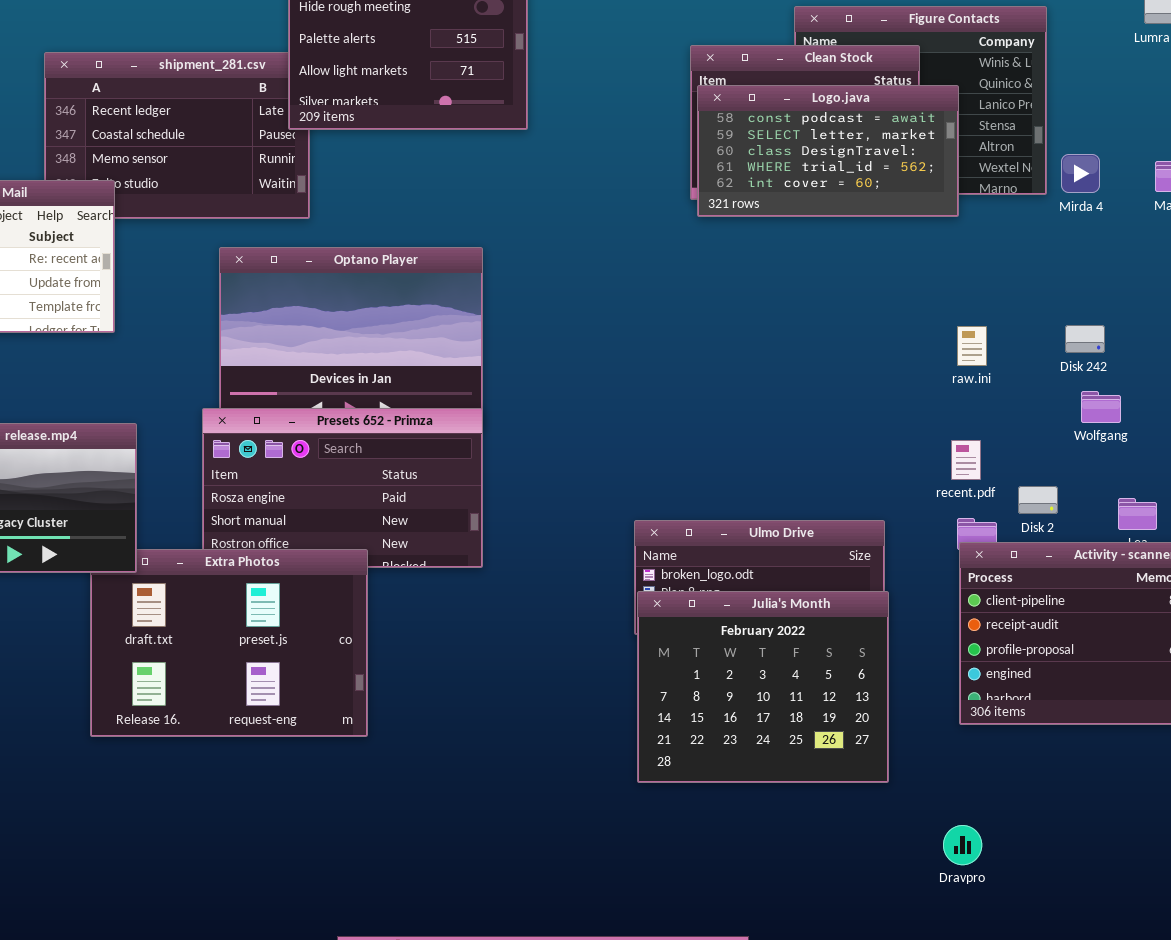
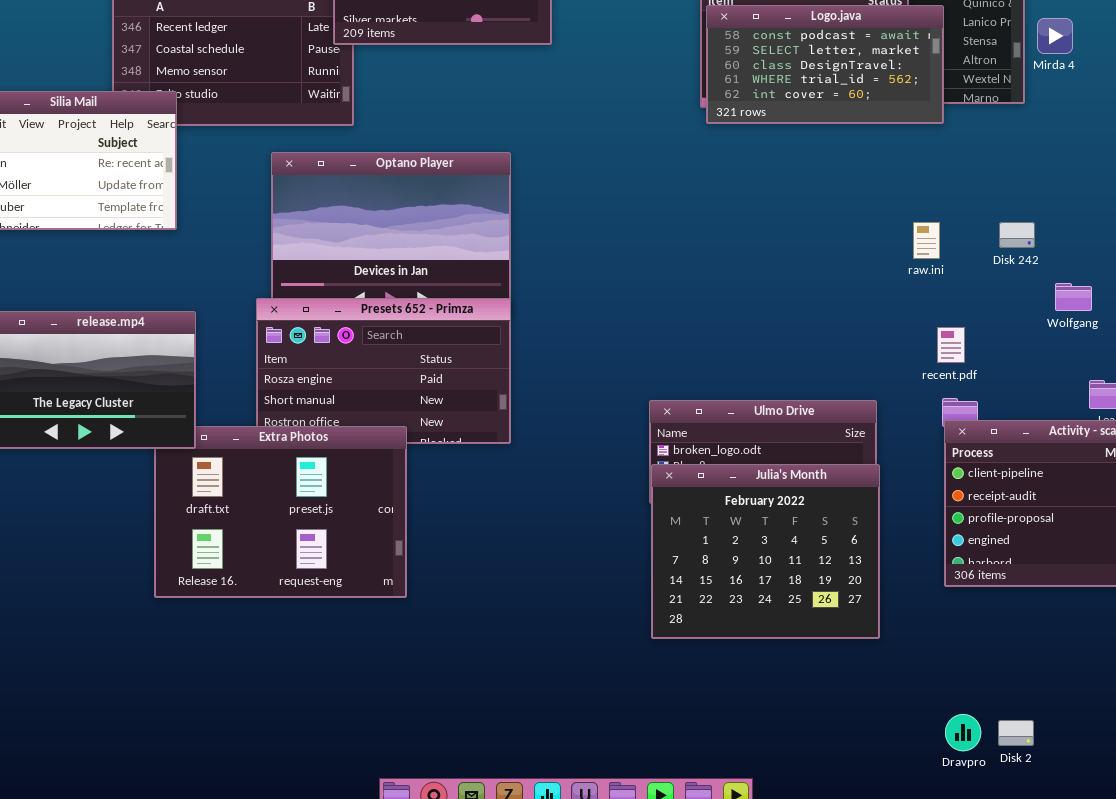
Mirda 4: [1061,154,1100,193] -> [1037,18,1073,54], moved
Disk 242: [1065,325,1105,353] -> [999,222,1035,248], moved
raw.ini: [957,326,987,366] -> [913,222,940,259], moved
Disk 2: [1018,486,1058,514] -> [998,720,1034,746], moved
Dravpro: [943,825,982,865] -> [945,714,981,751], moved

